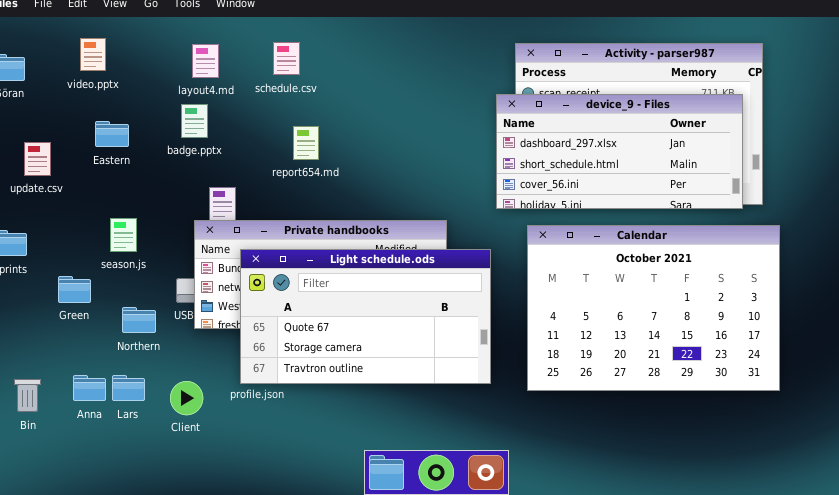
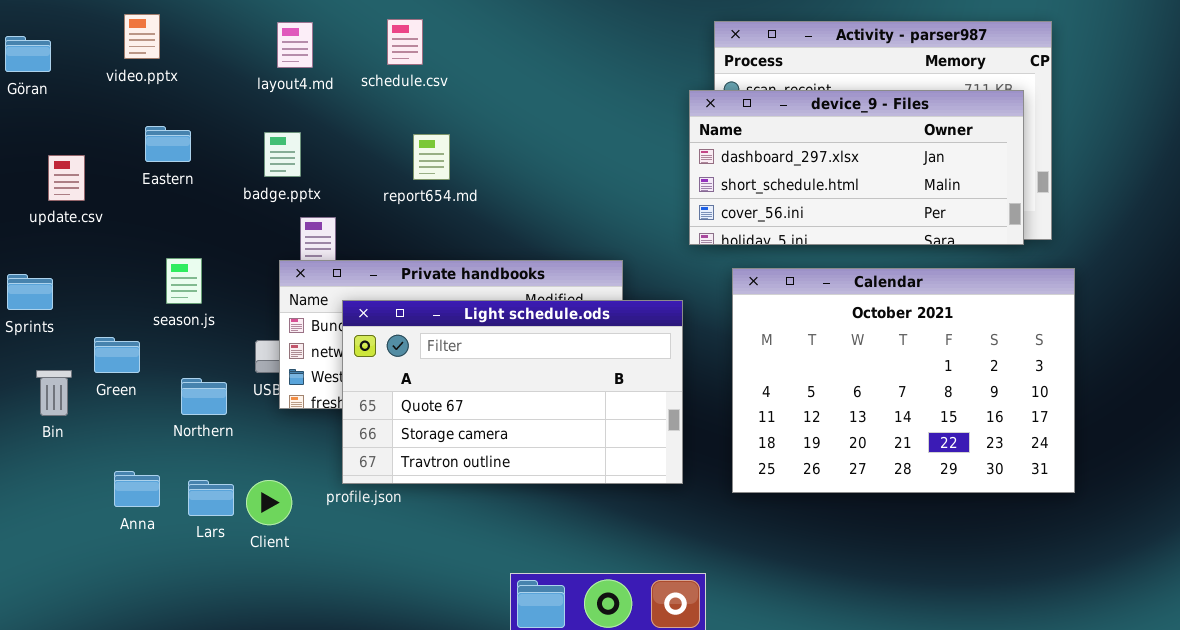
badge.pptx: [181,104,208,138] -> [264,132,301,177], moved
Lars: [112,375,145,401] -> [188,480,234,516], moved
Bin: [14,379,41,412] -> [36,370,72,416], moved

